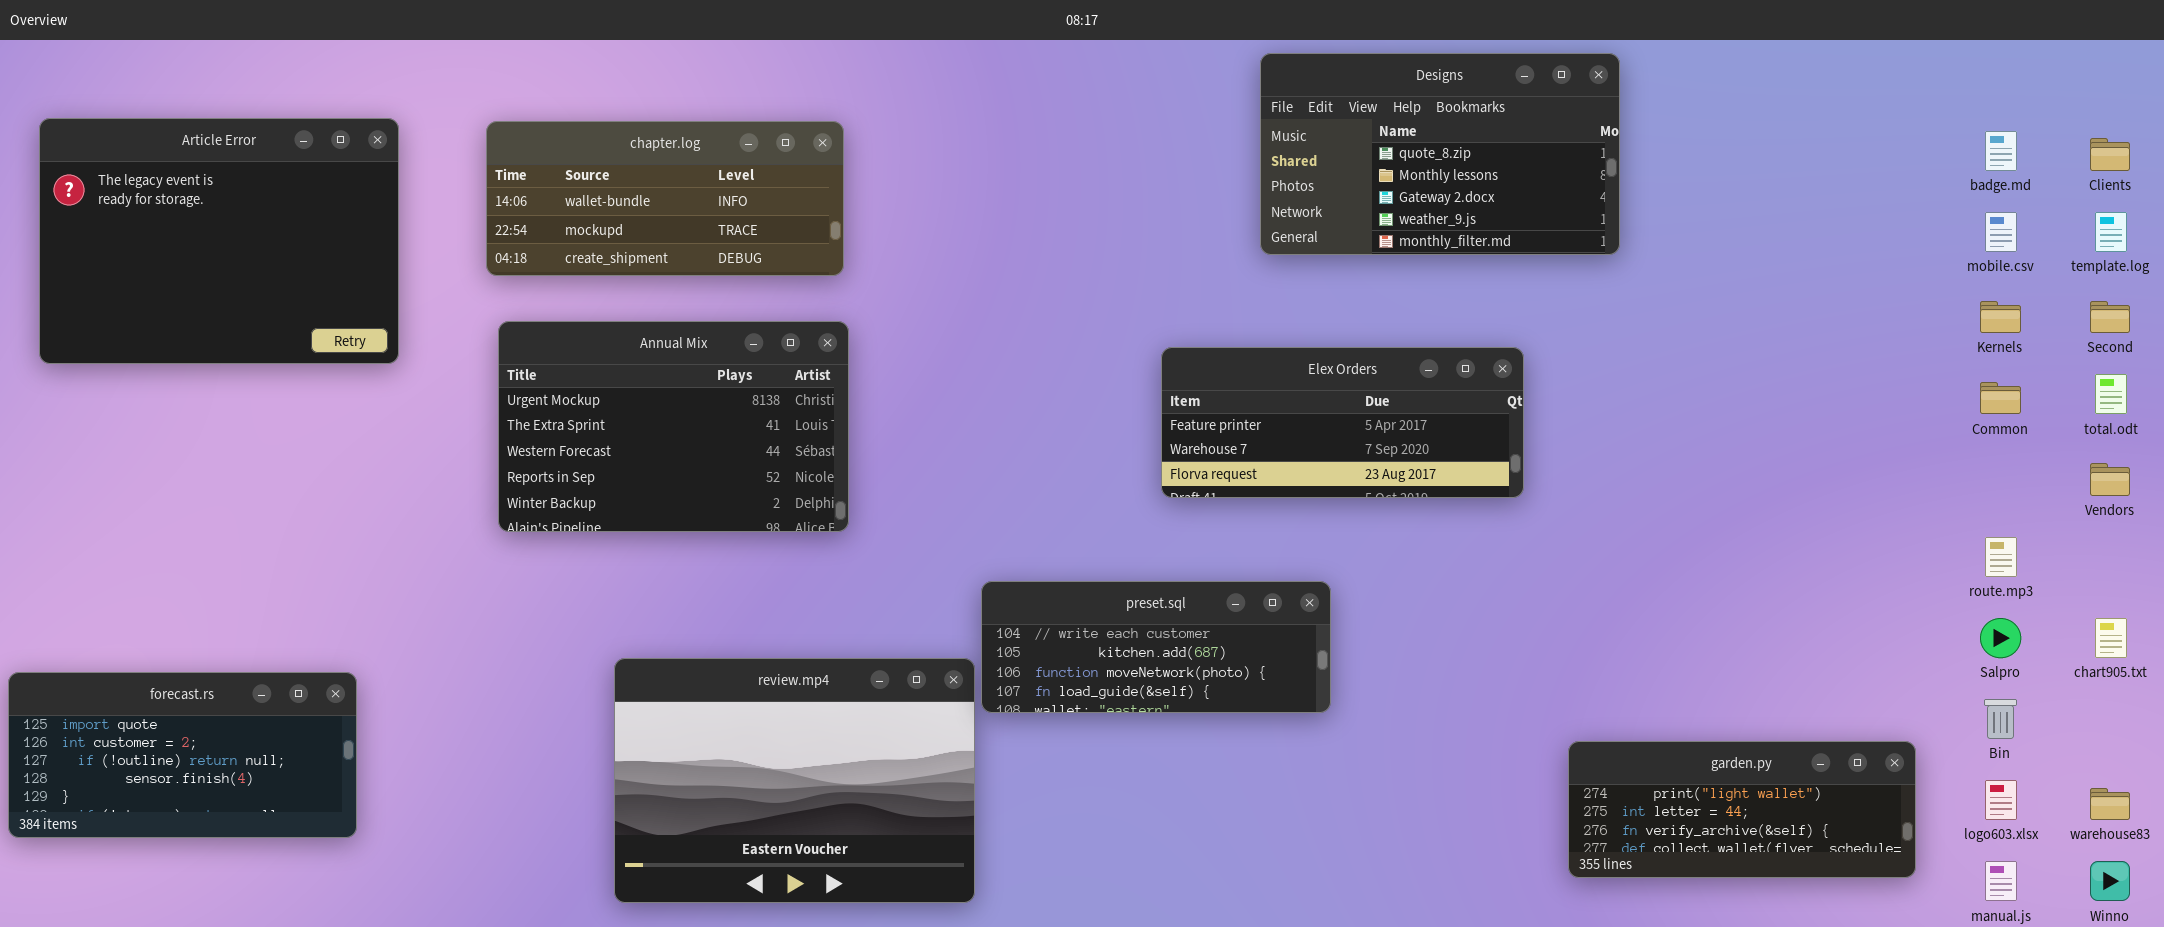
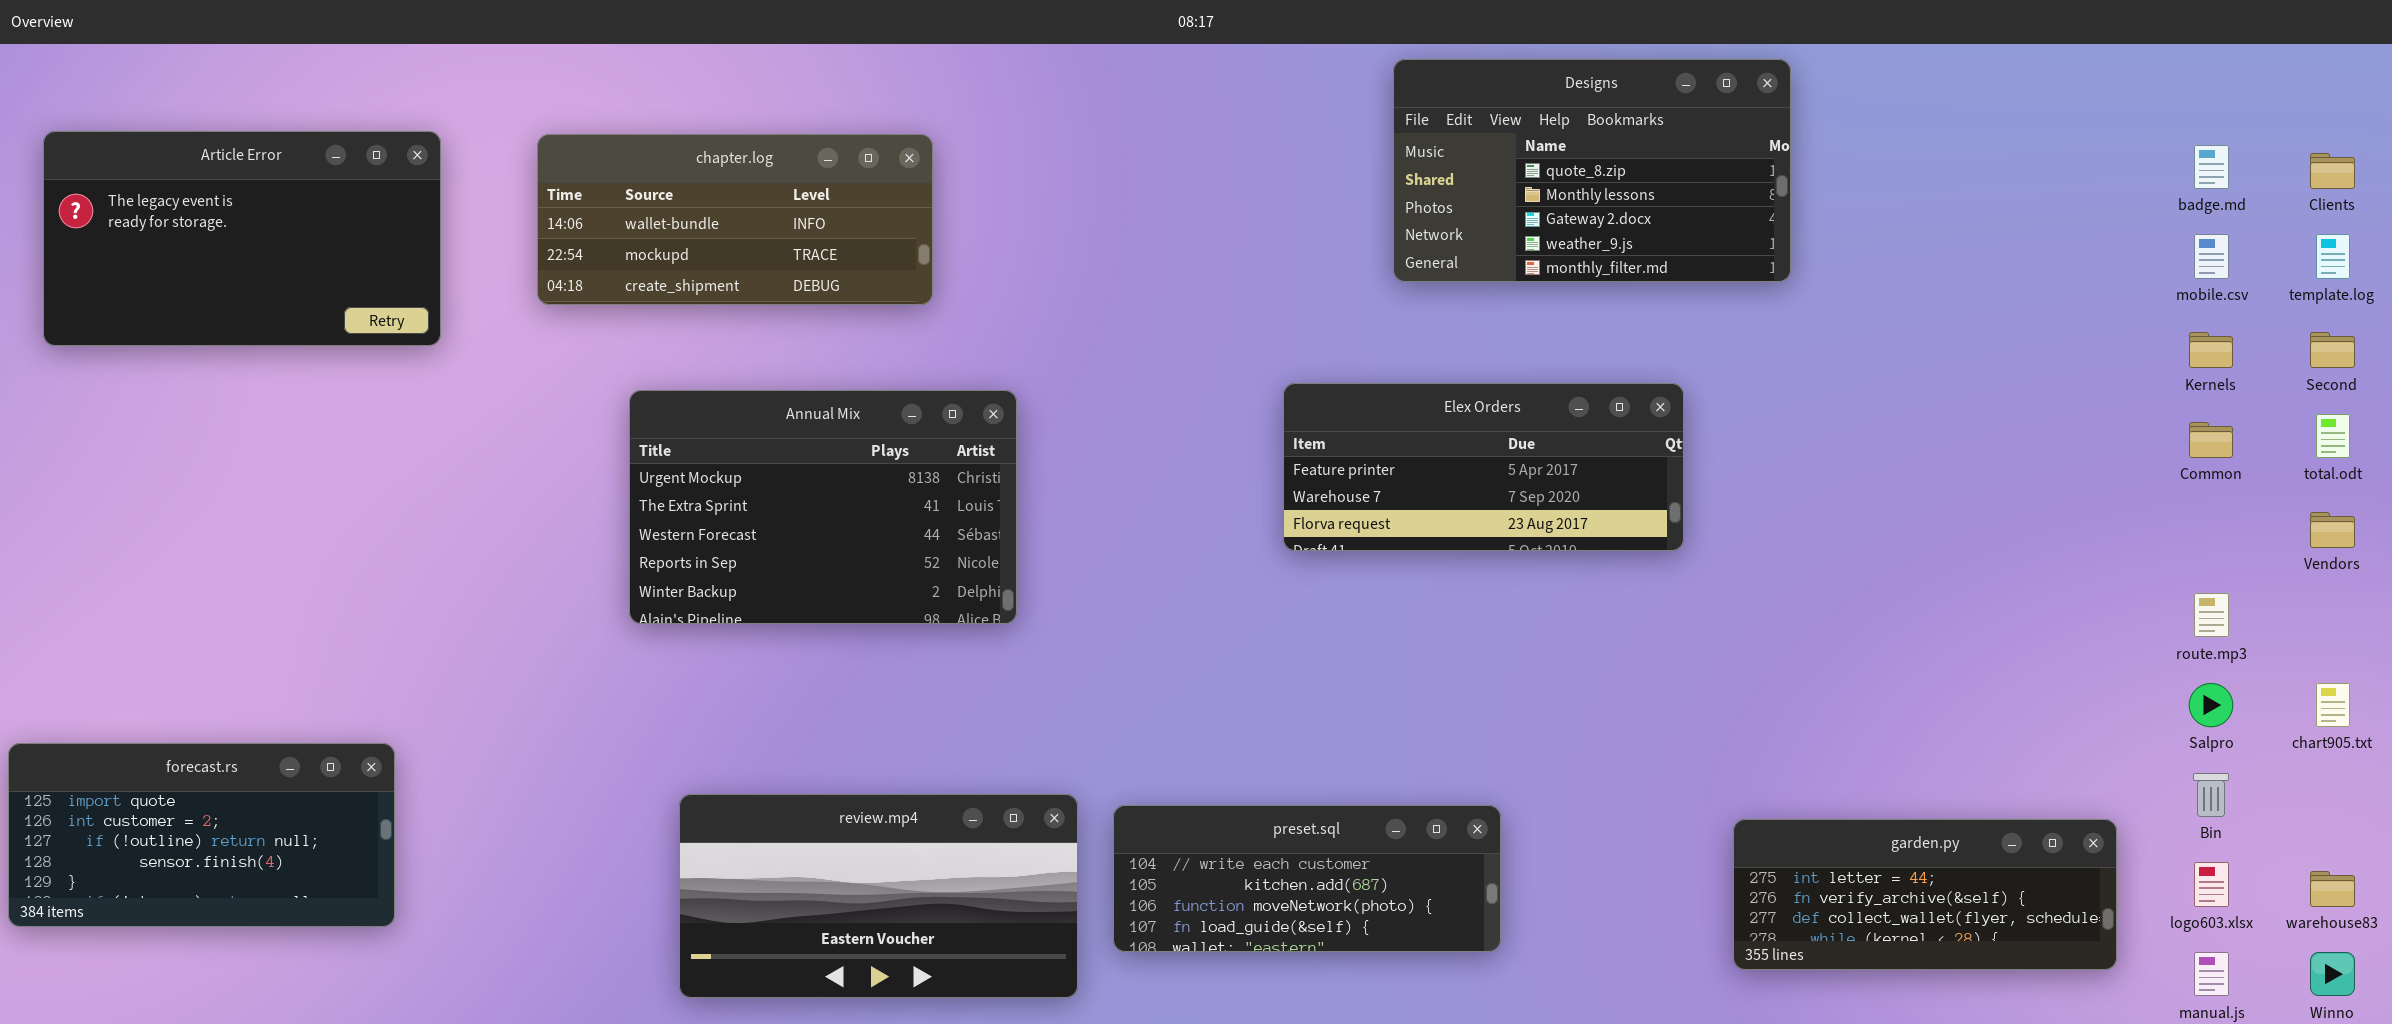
Article Error: [39,118,399,364] -> [43,131,441,346], resized
Annual Mix: [498,321,849,532] -> [629,390,1017,624], moved
preset.sql: [981,581,1331,713] -> [1113,805,1501,952], moved
review.mp4: [614,658,975,903] -> [679,794,1078,998], resized
garden.py: [1568,741,1916,878] -> [1733,819,2117,970], scrolled down 1 row

